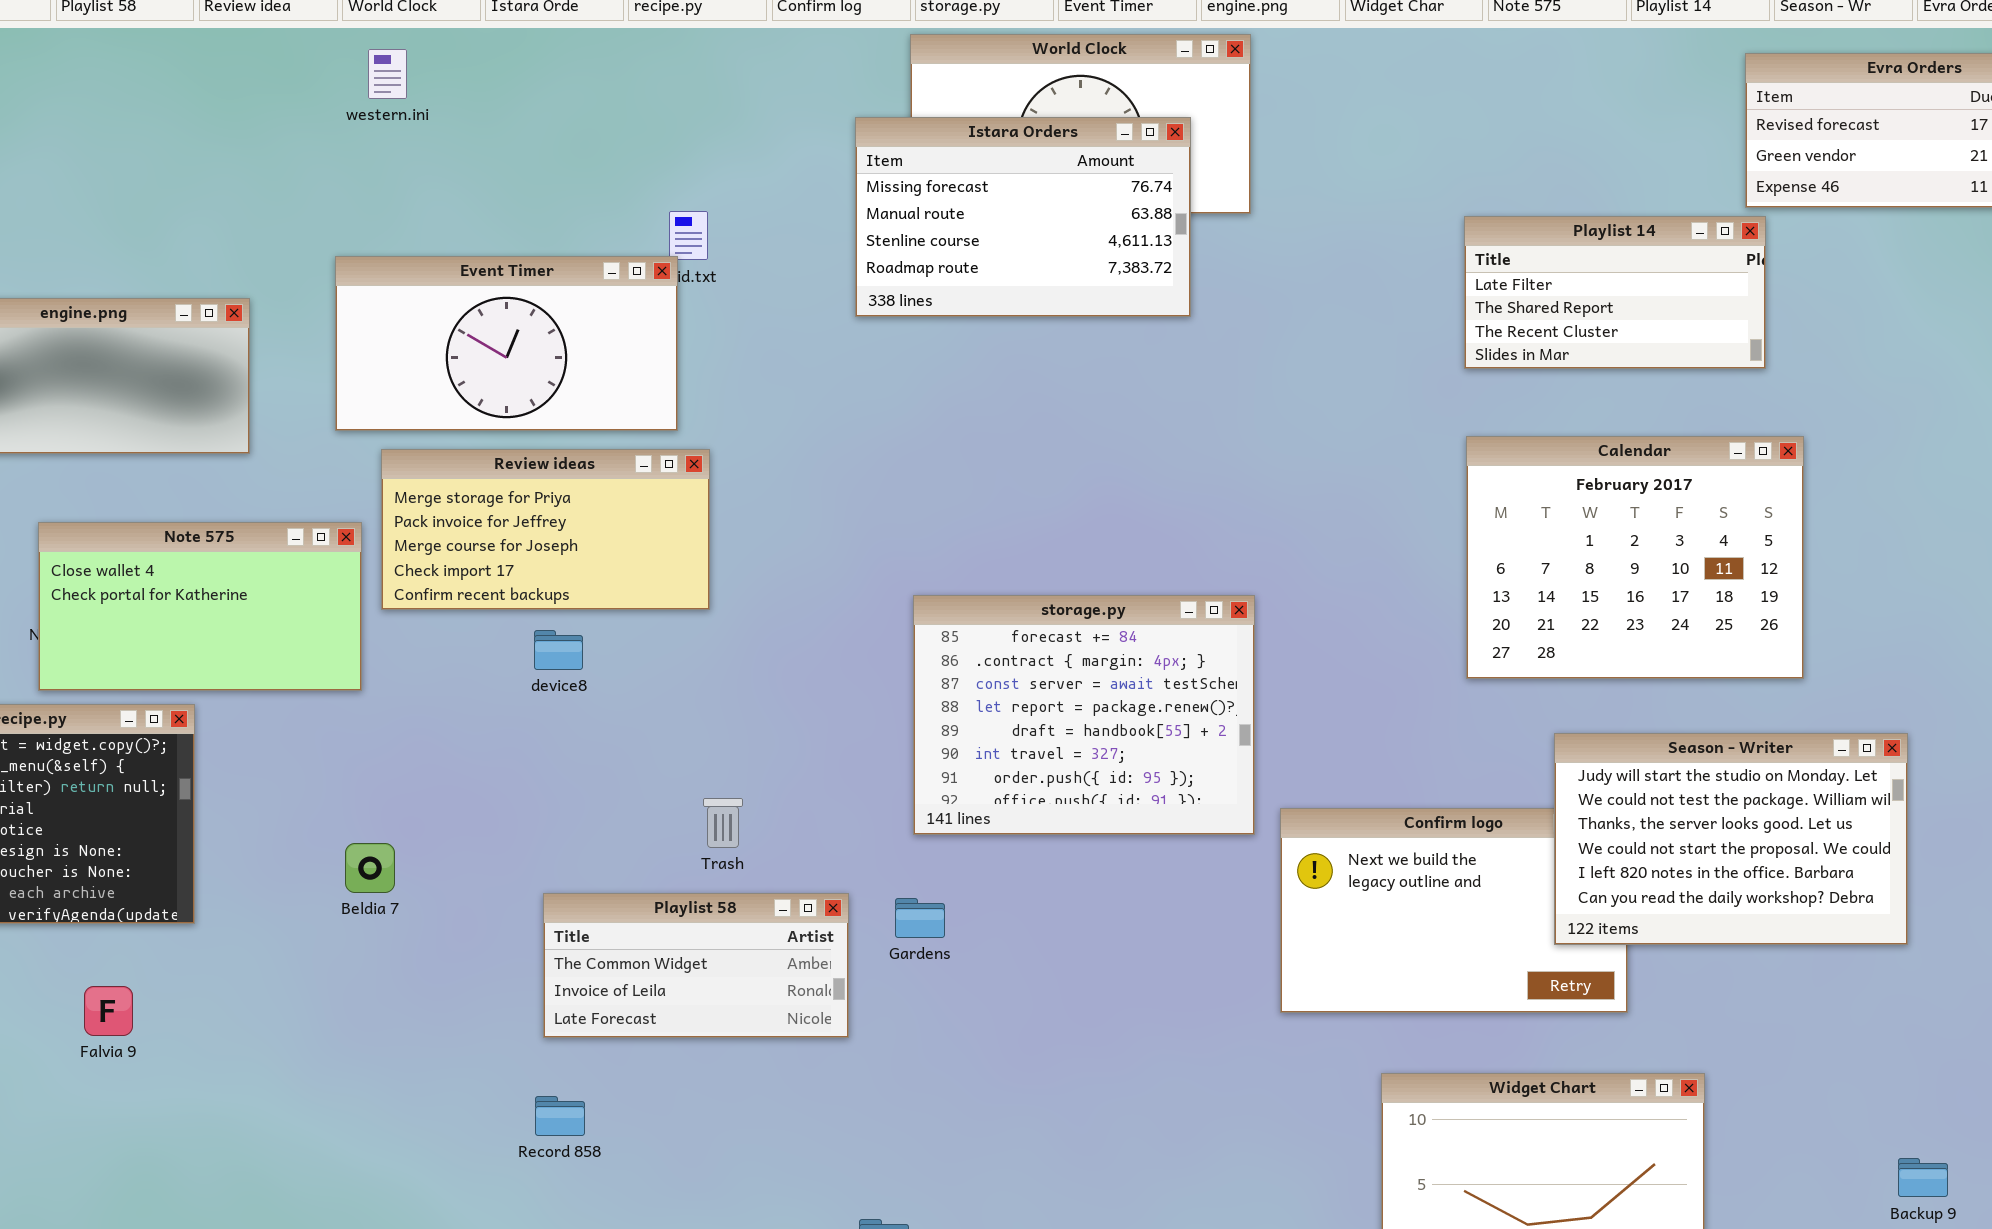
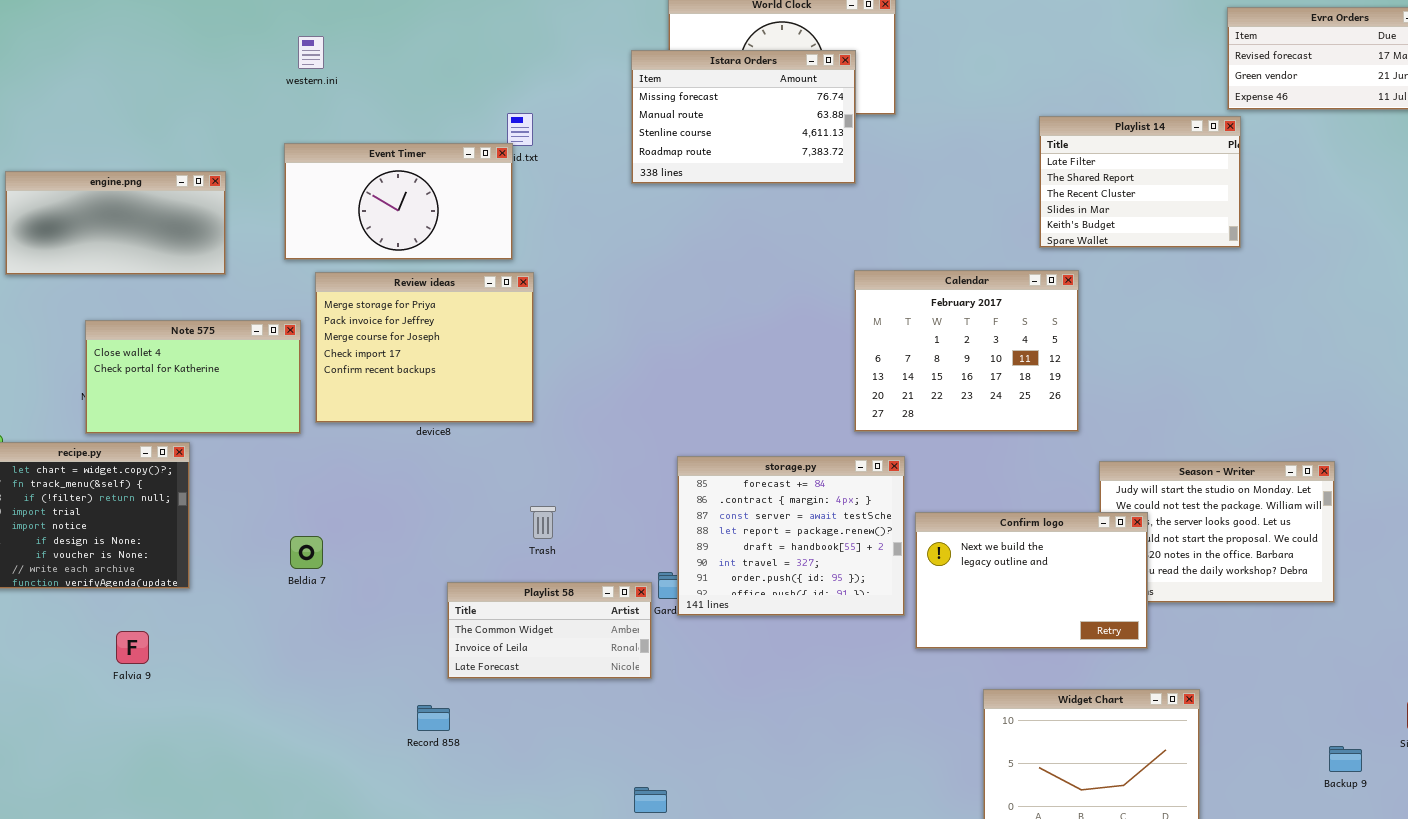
western.ini: [368,49,407,99] -> [298,36,324,69], moved
Playlist 14: [1464,216,1766,369] -> [1039,116,1241,248], resized
Calendar: [1466,436,1804,679] -> [854,270,1079,432], moved
Review ideas: [381,449,710,610] -> [315,272,534,423], resized
storage.py: [913,595,1255,835] -> [677,456,905,616], moved
Confirm logo: [1280,808,1628,1013] -> [915,512,1148,649], raised
Playlist 58: [543,893,849,1038] -> [447,582,652,679], moved

